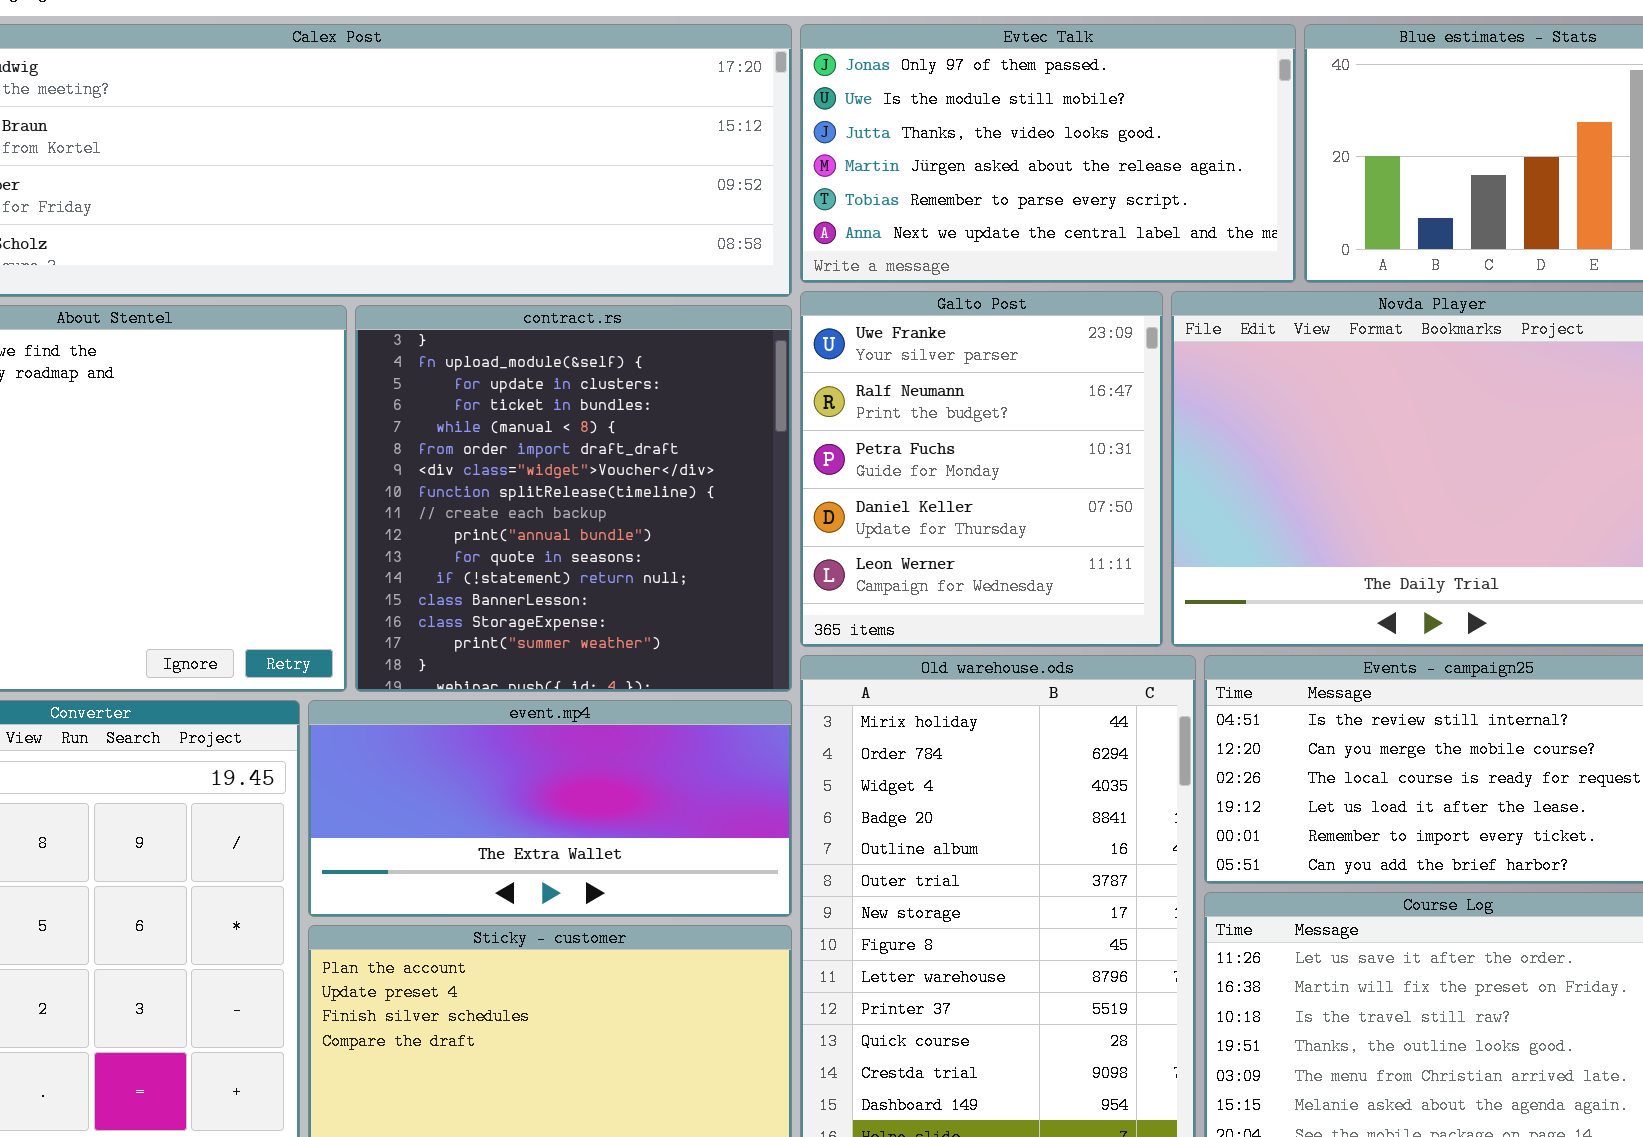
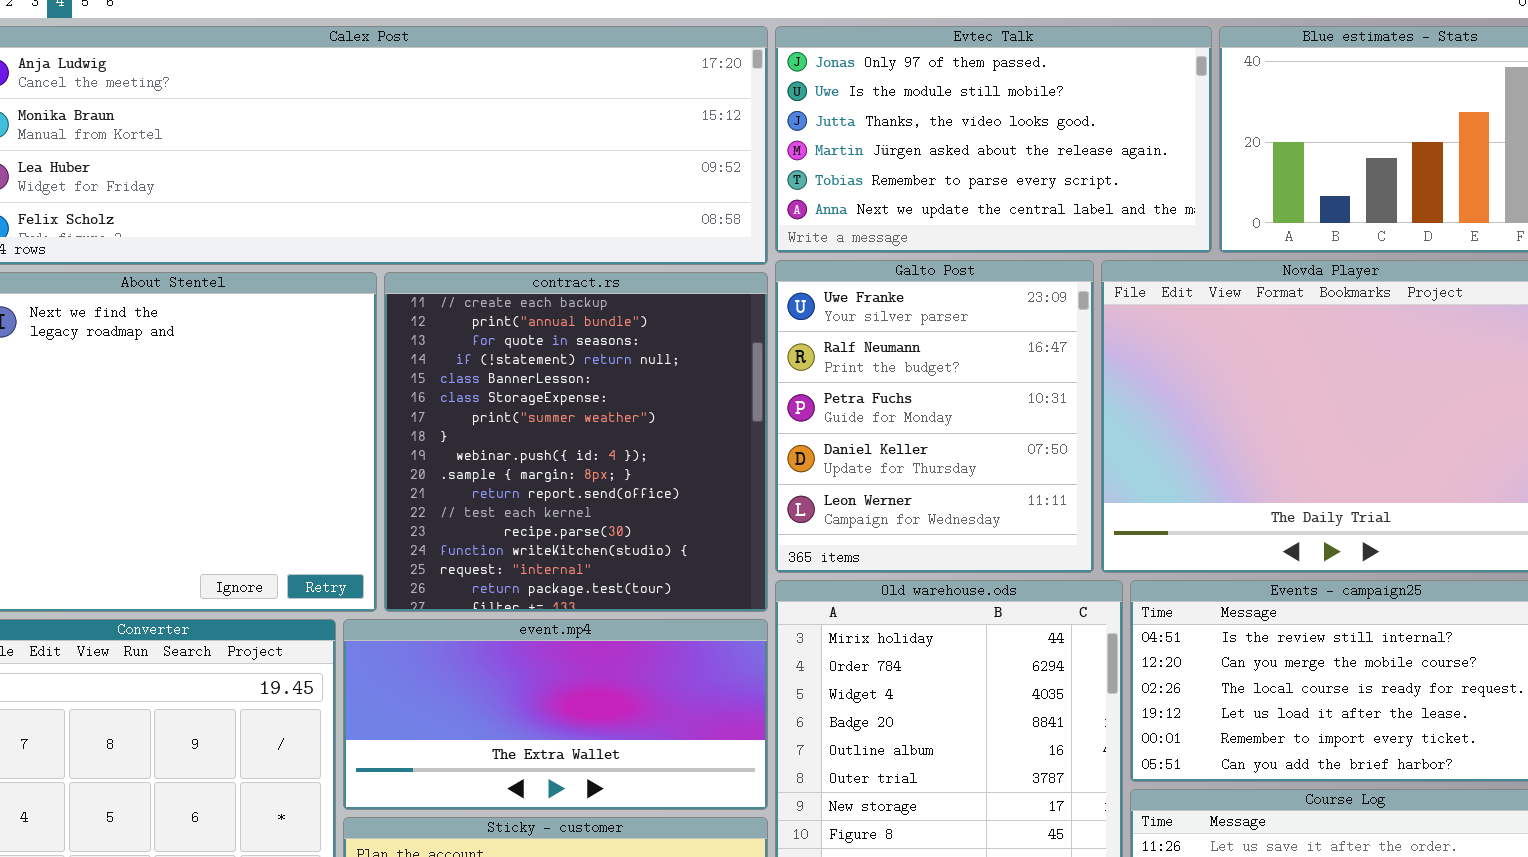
contract.rs: [355,305,792,692] -> [384,272,768,612], scrolled down 8 rows

